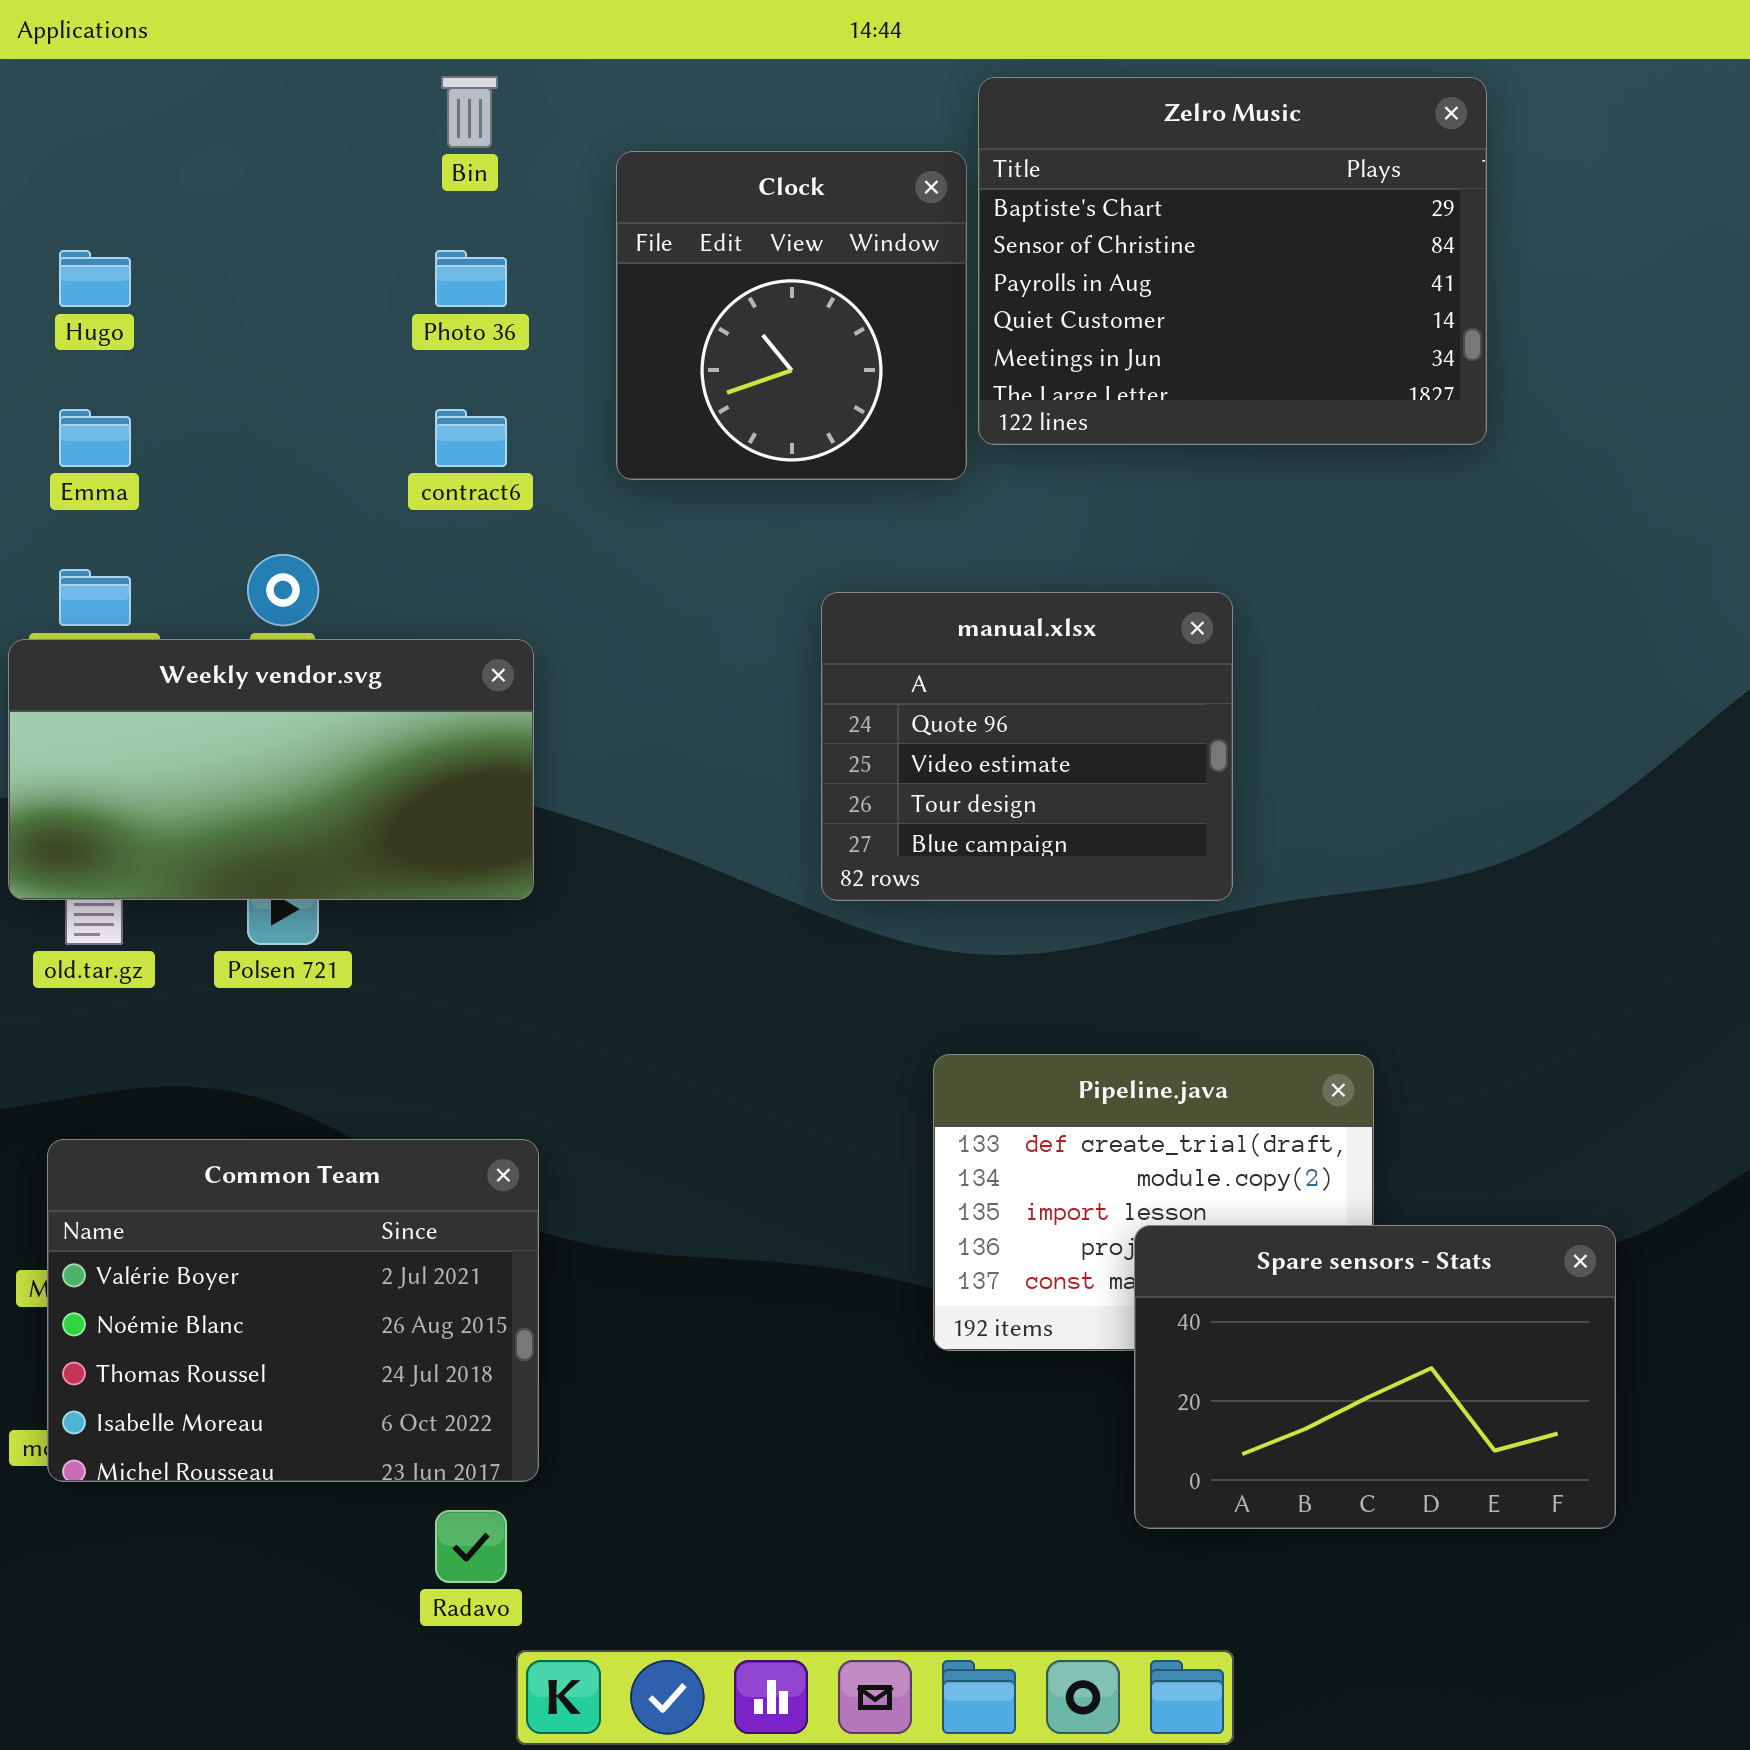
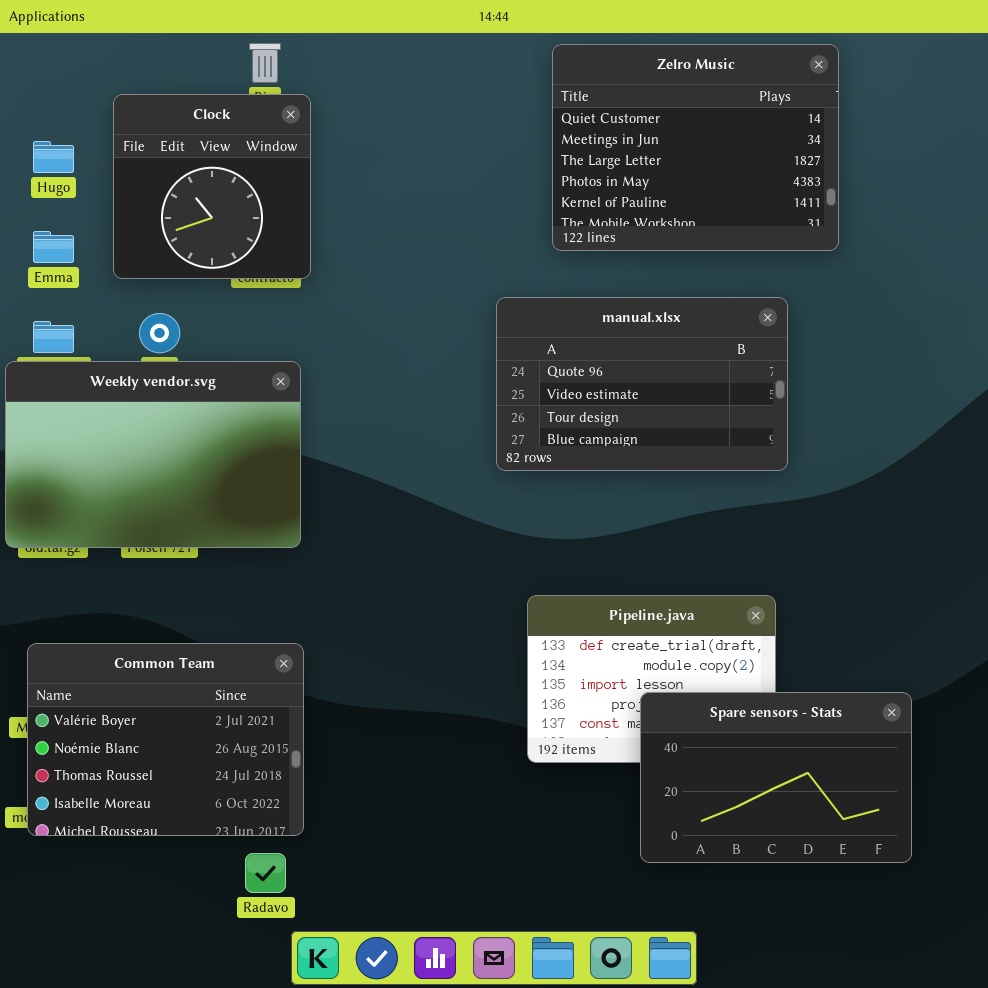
Zelro Music: [978,77,1487,445] -> [552,44,839,251], scrolled down 3 rows
Clock: [616,151,967,480] -> [113,94,311,279], moved
manual.xlsx: [821,592,1233,901] -> [496,297,788,471], moved, resized
Weekly vendor.svg: [8,639,534,900] -> [5,361,301,548], resized

